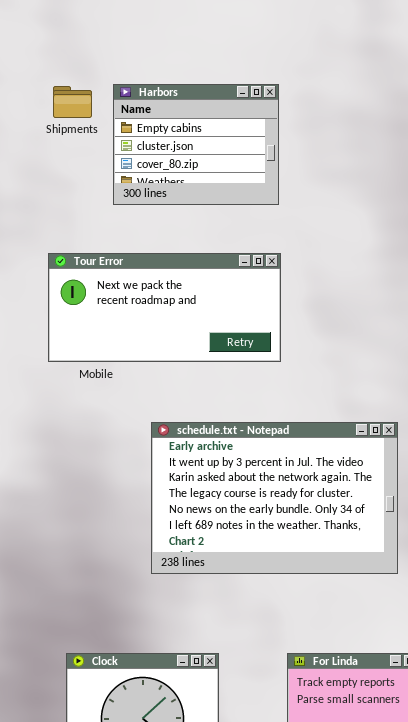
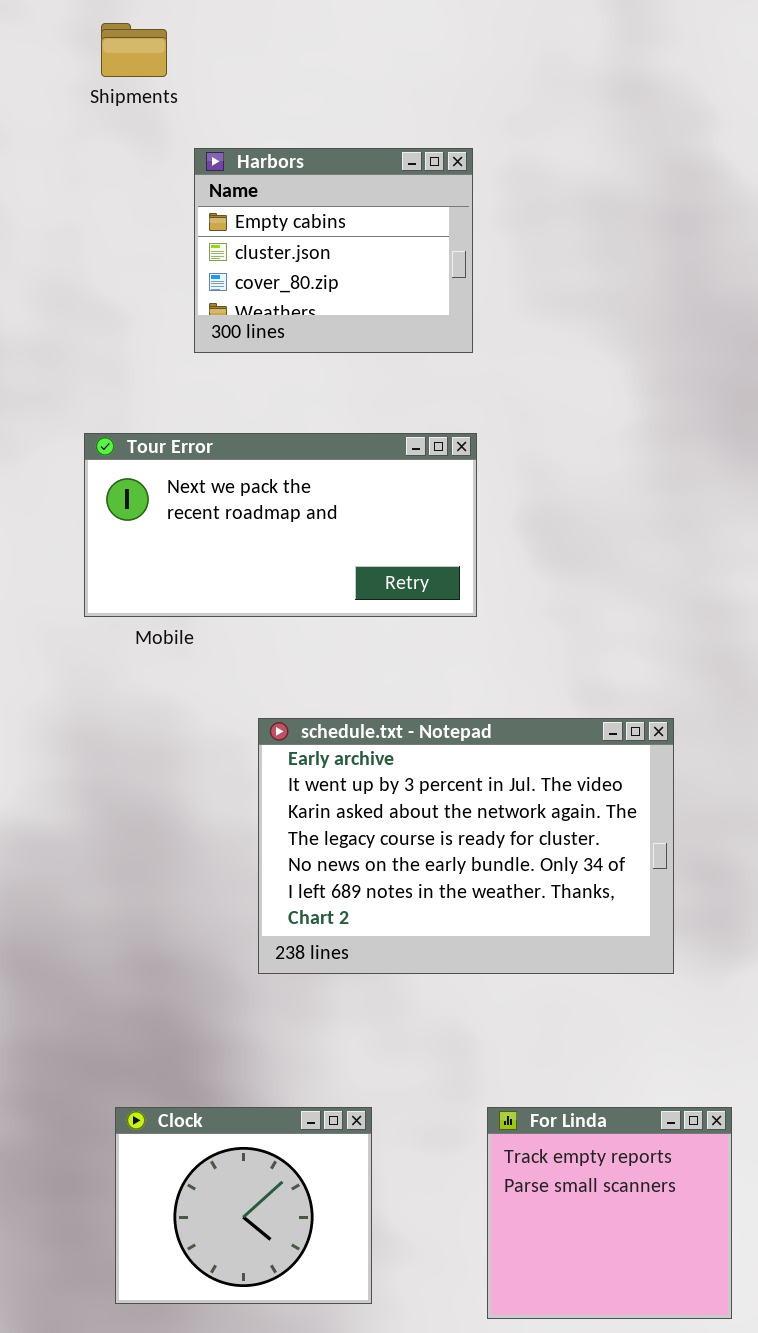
Shipments: [53,86,92,118] -> [101,23,167,77], moved

